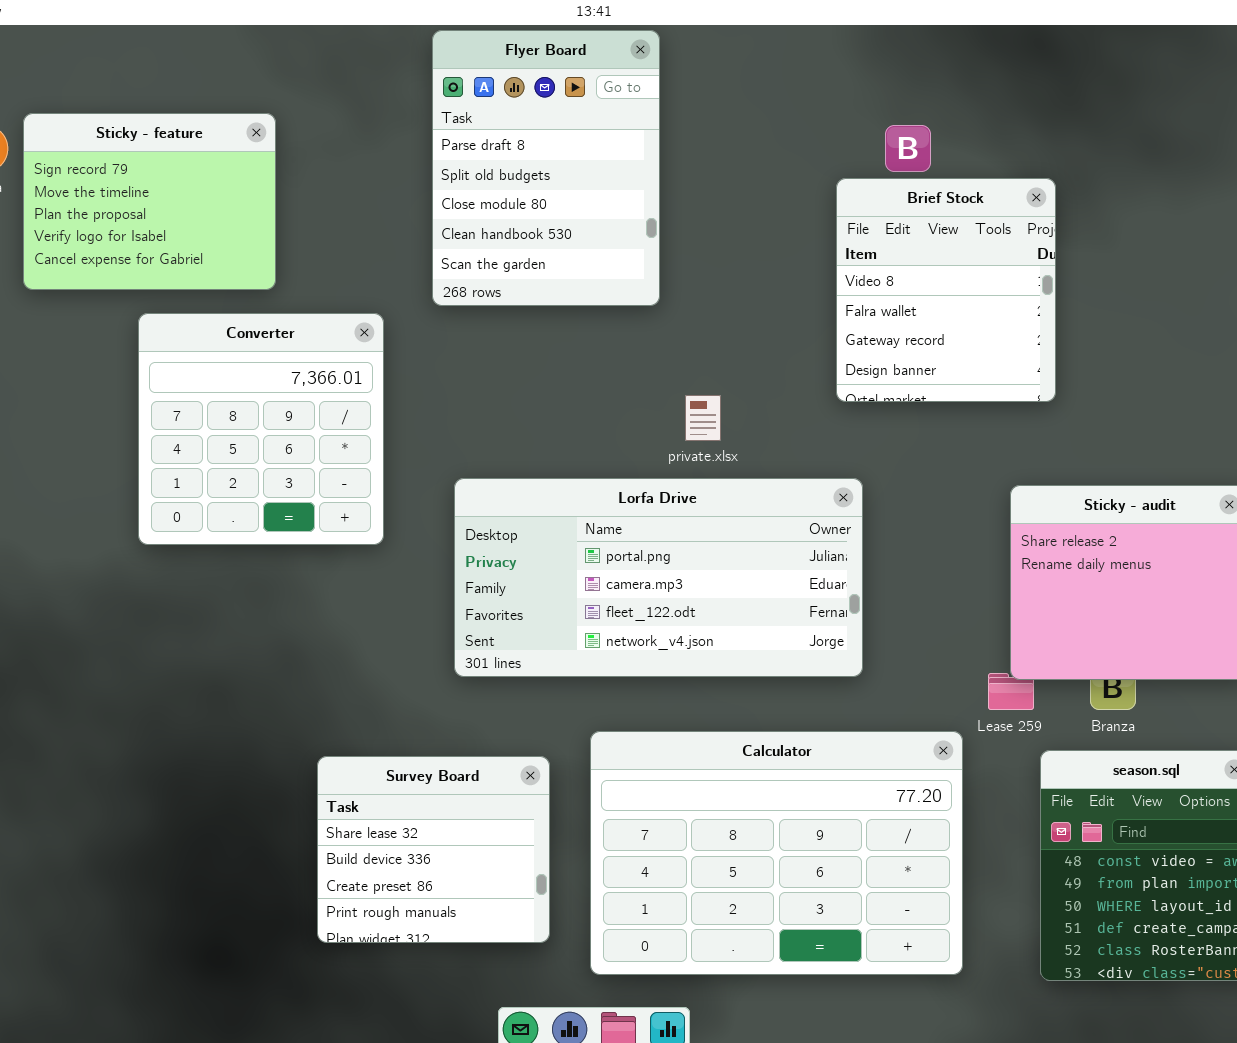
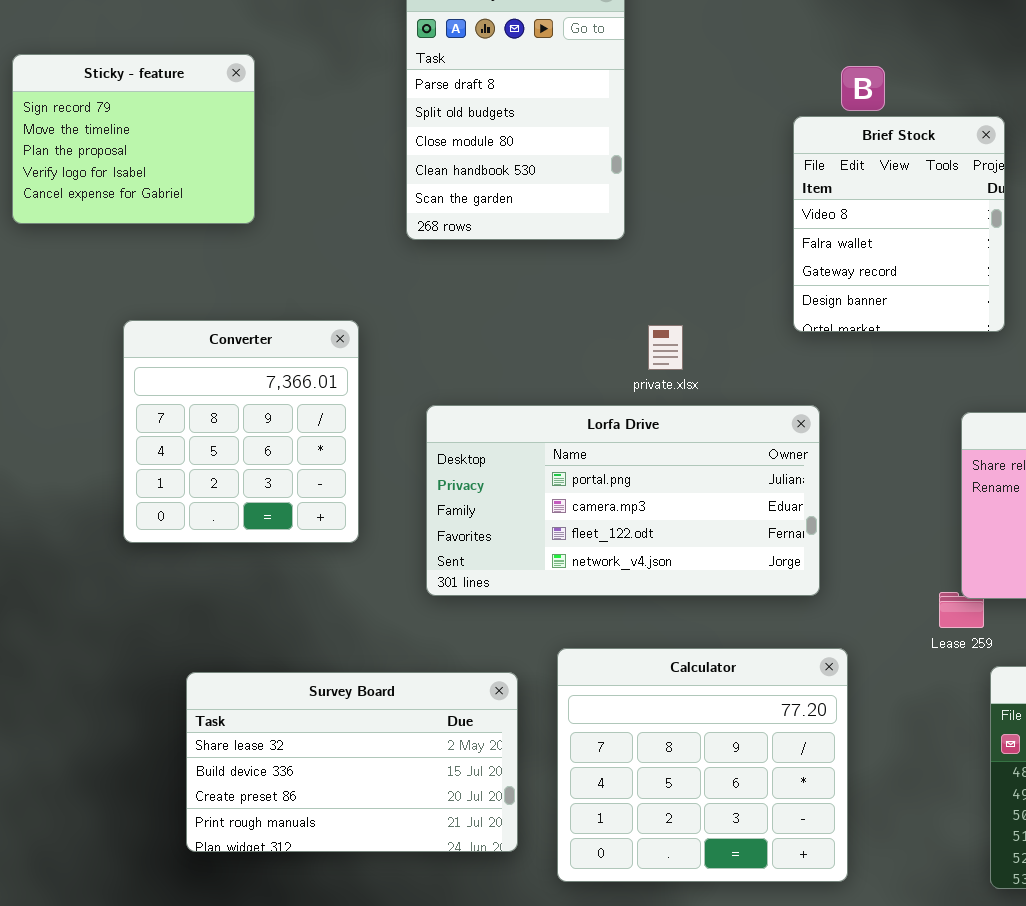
Converter: [138,313,384,545] -> [123,320,359,543], moved
Calculator: [590,731,963,975] -> [557,648,848,882], resized
Survey Board: [317,756,550,943] -> [186,672,518,852], resized

